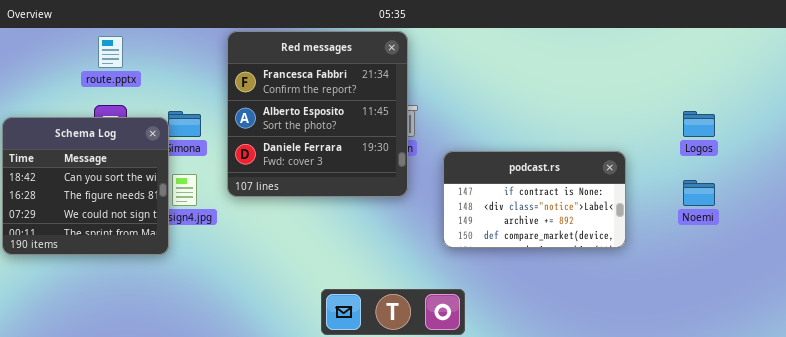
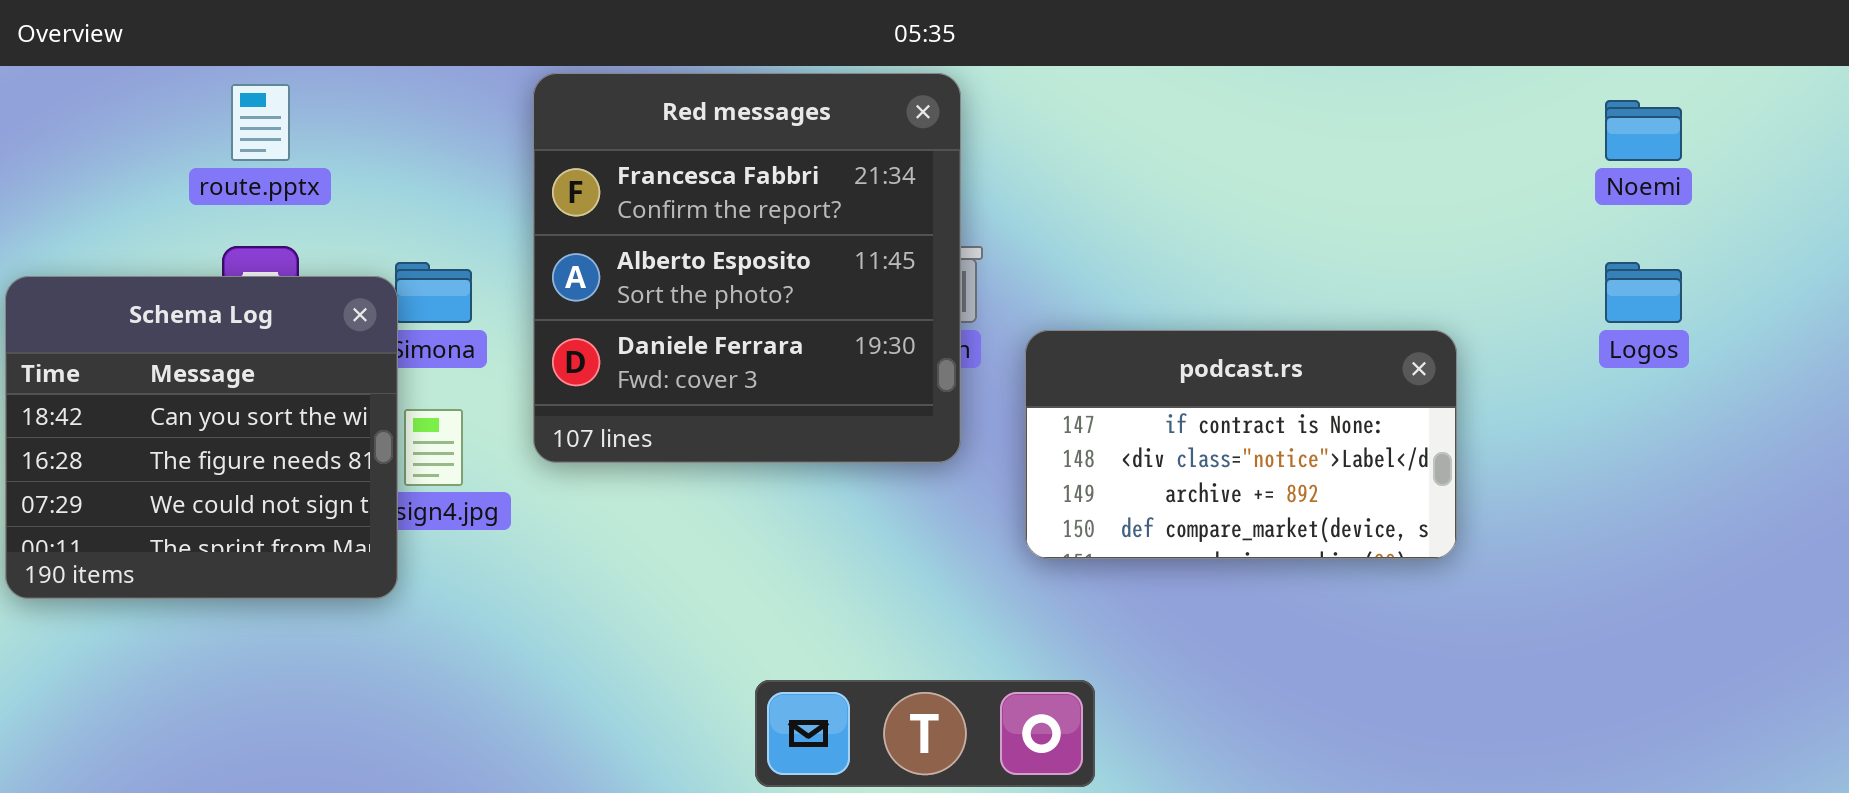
podcast.rs: [443,151,626,248] -> [1025,330,1457,559], moved
Noemi: [683,180,715,206] -> [1605,100,1682,161], moved

